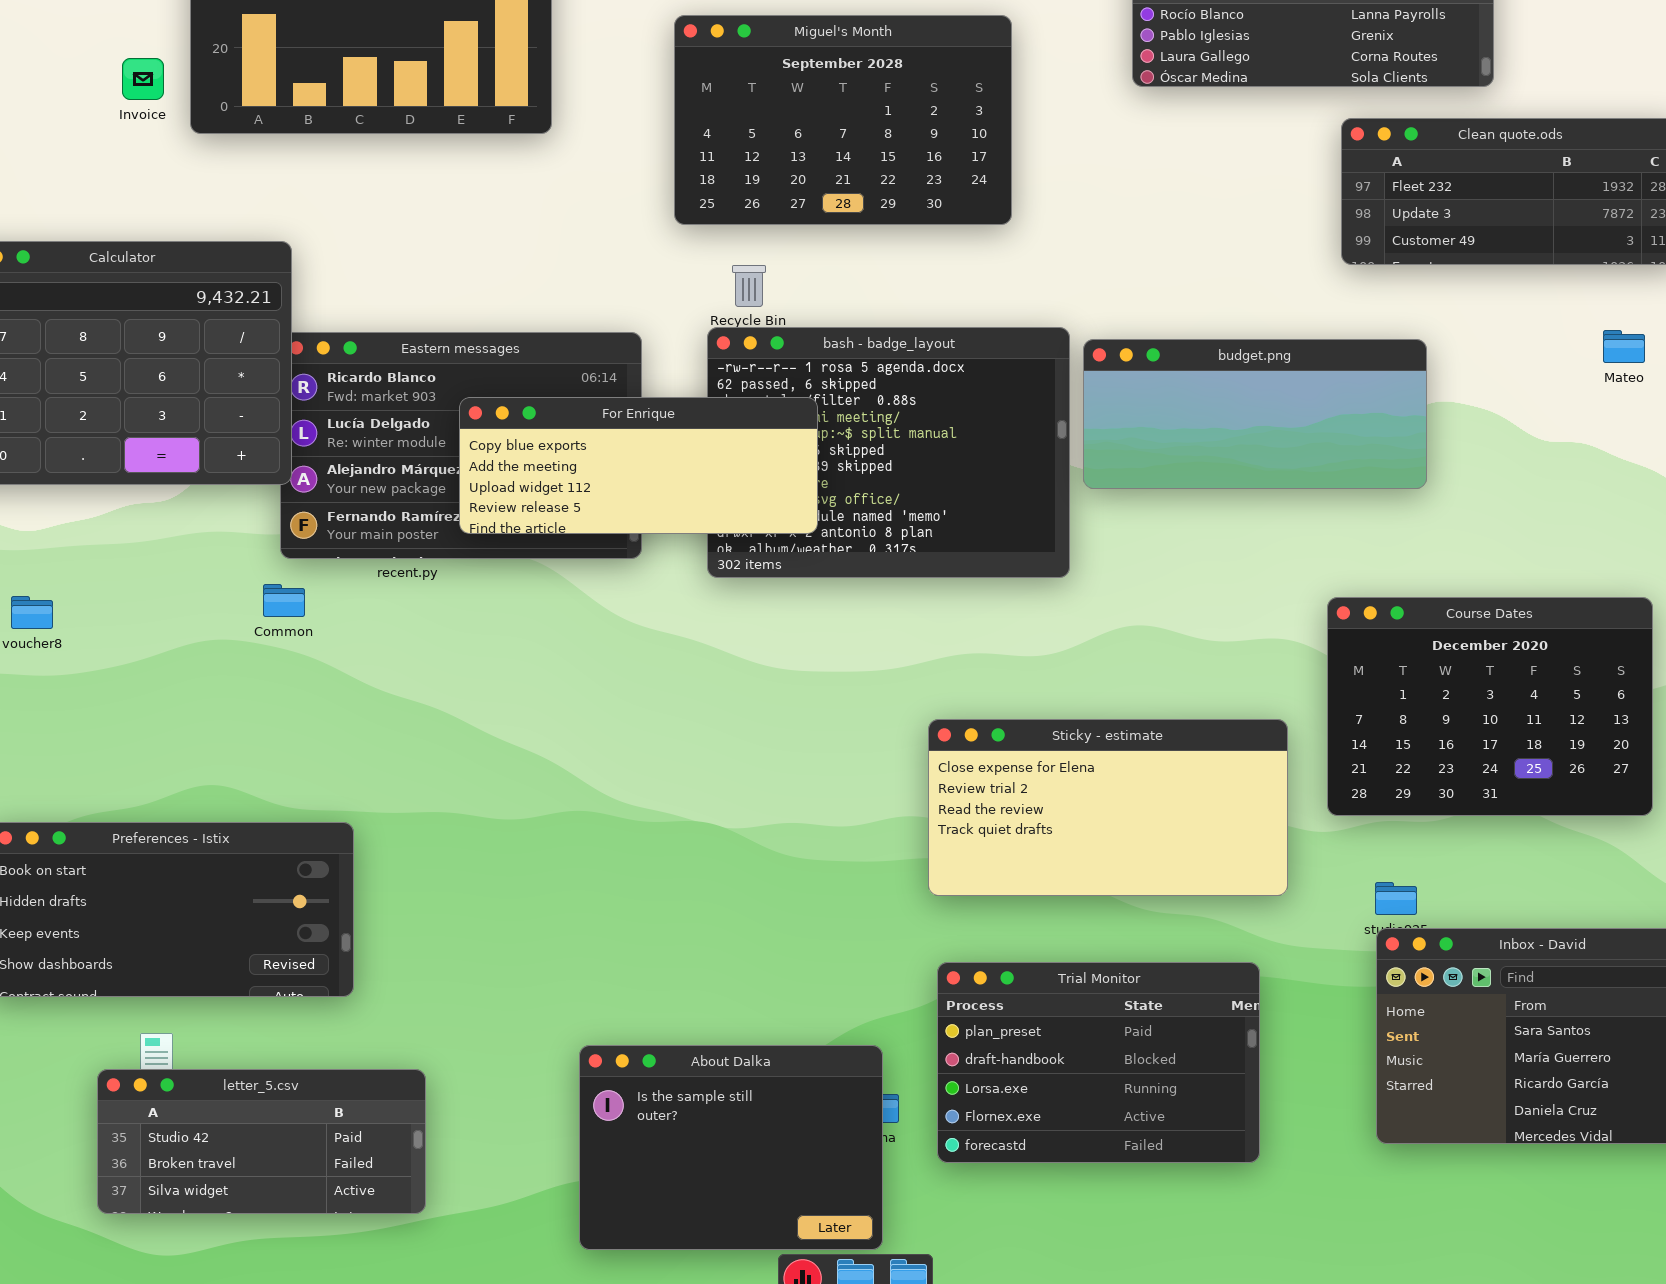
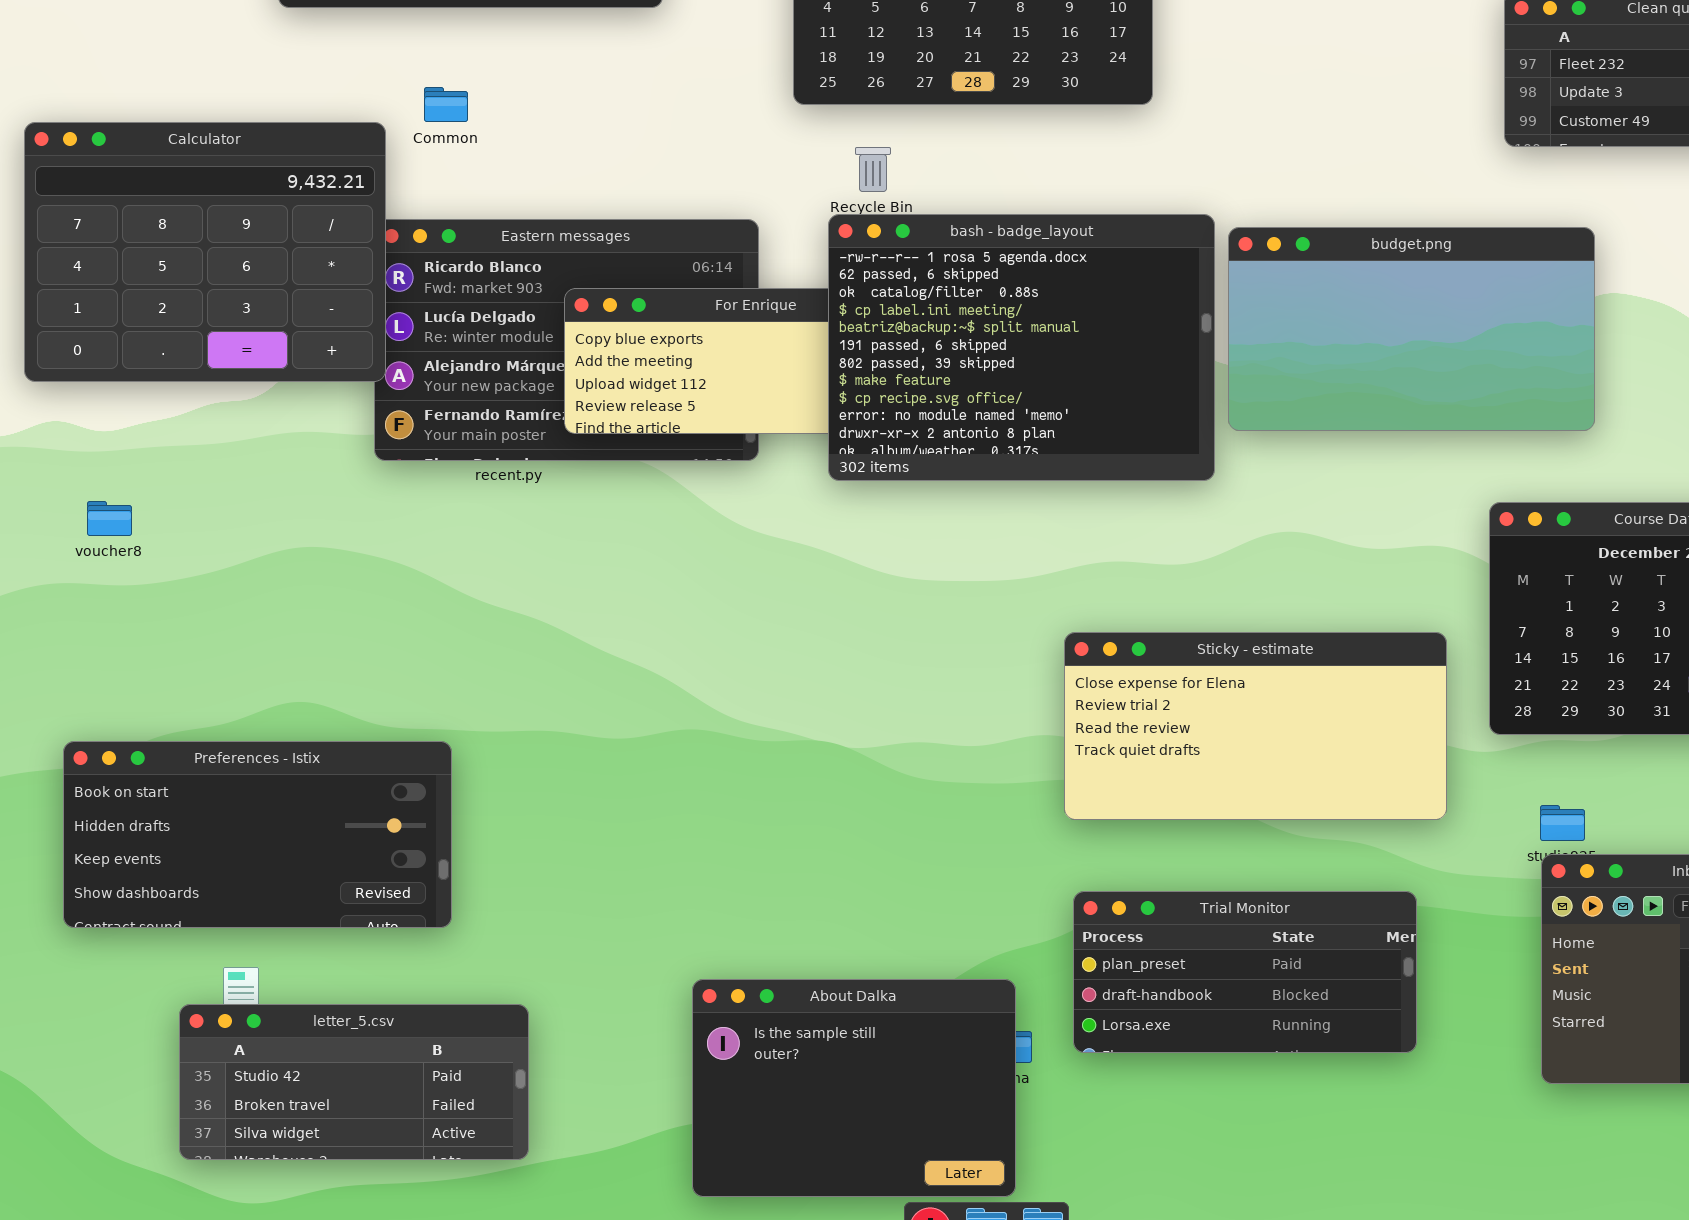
bash - badge_layout: [707,327,1070,578] -> [828,214,1215,481], raised
budget.png: [1083,339,1427,489] -> [1228,227,1595,431], resized
Common: [263,584,305,617] -> [424,87,468,122], moved
Trial Monitor: [937,962,1260,1163] -> [1073,891,1417,1053], resized

